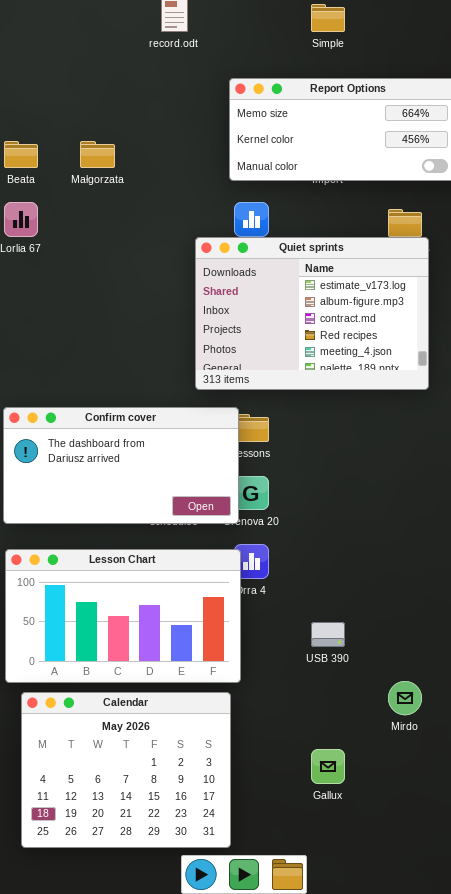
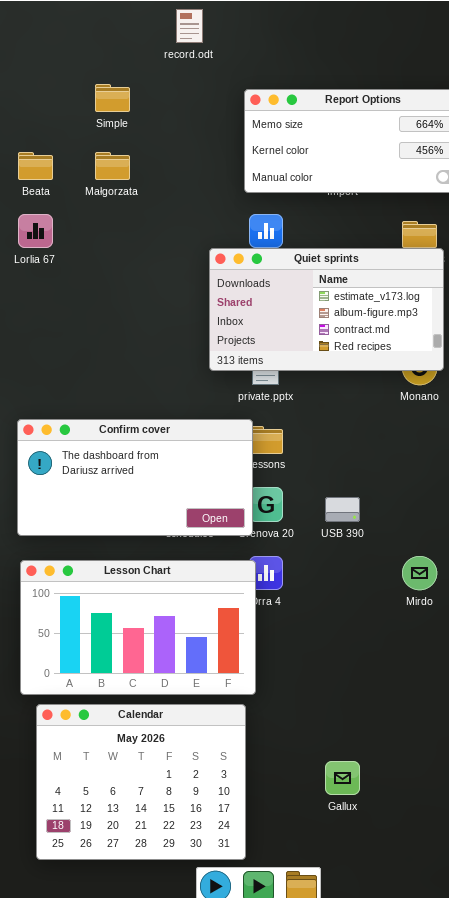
Simple: [311,4,345,32] -> [95,84,130,112], moved
Quiet sprints: [195,237,429,390] -> [209,248,444,371], resized
USB 390: [311,622,345,647] -> [325,497,360,522], moved
Mirdo: [388,681,422,715] -> [402,556,437,590], moved

